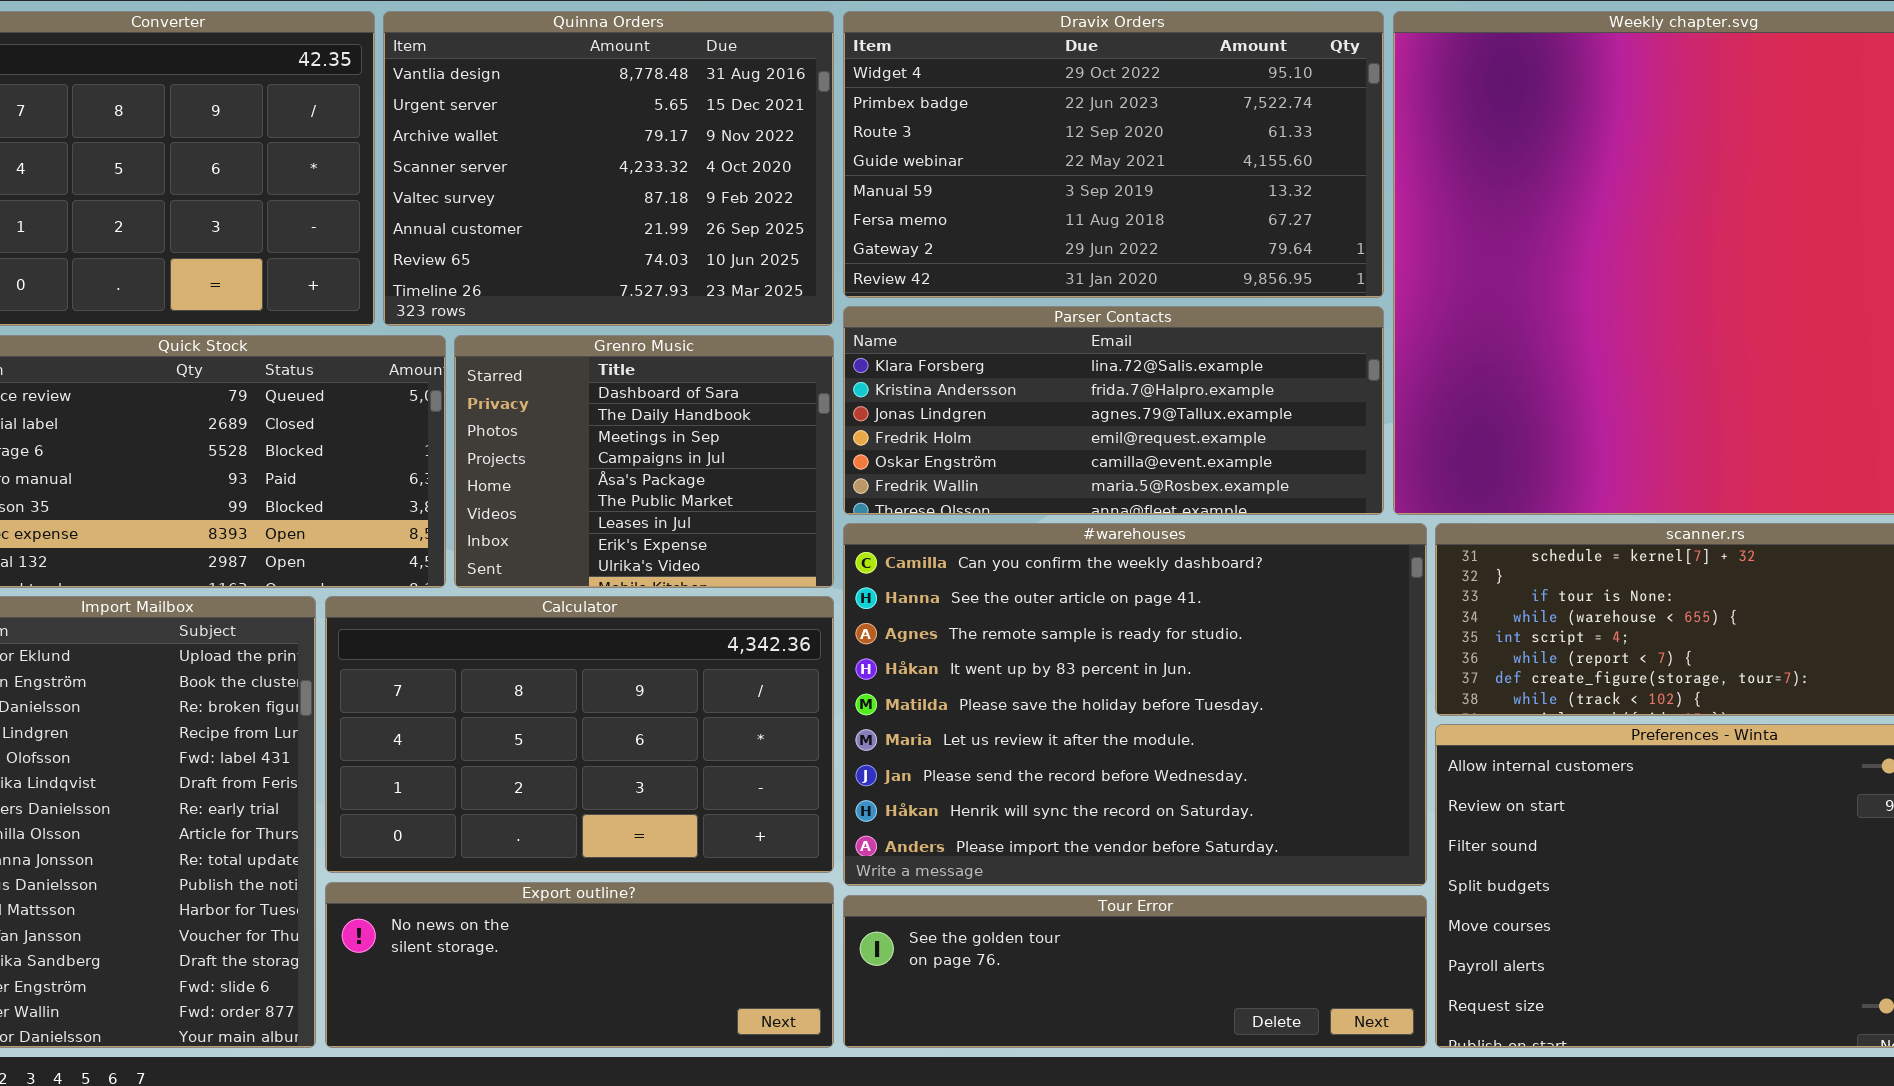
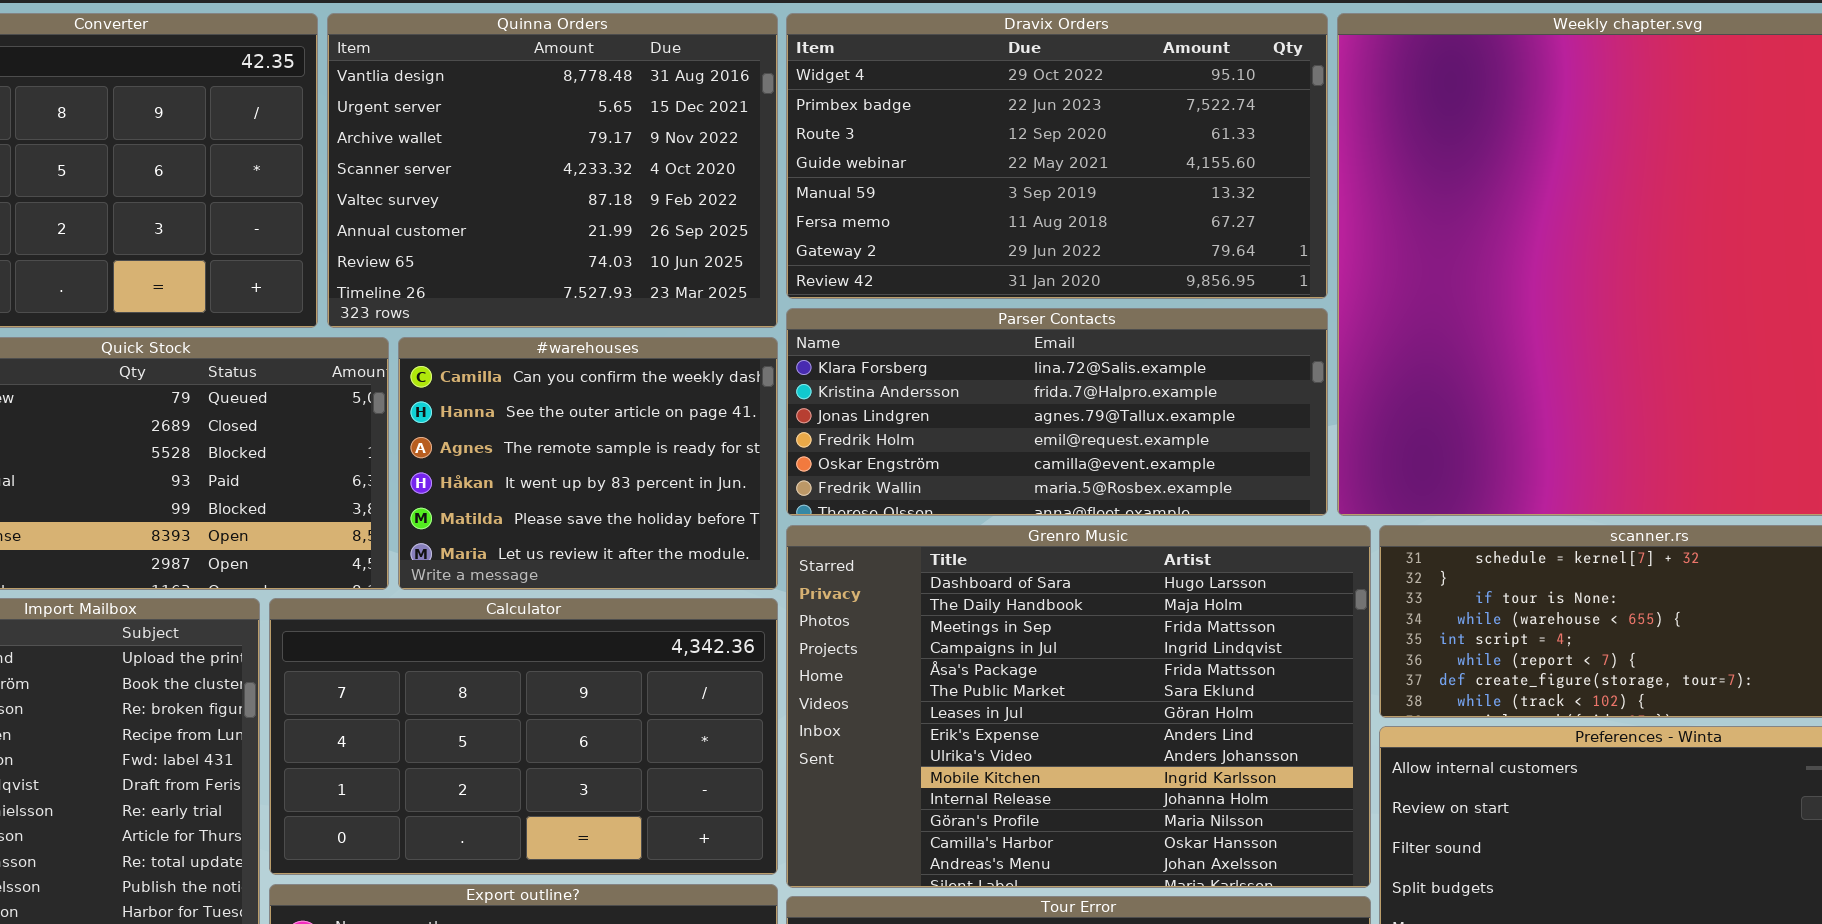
Grenro Music: [454,335,834,588] -> [786,525,1371,888], moved, resized
#warehouses: [843,523,1427,886] -> [398,337,778,590], moved, resized

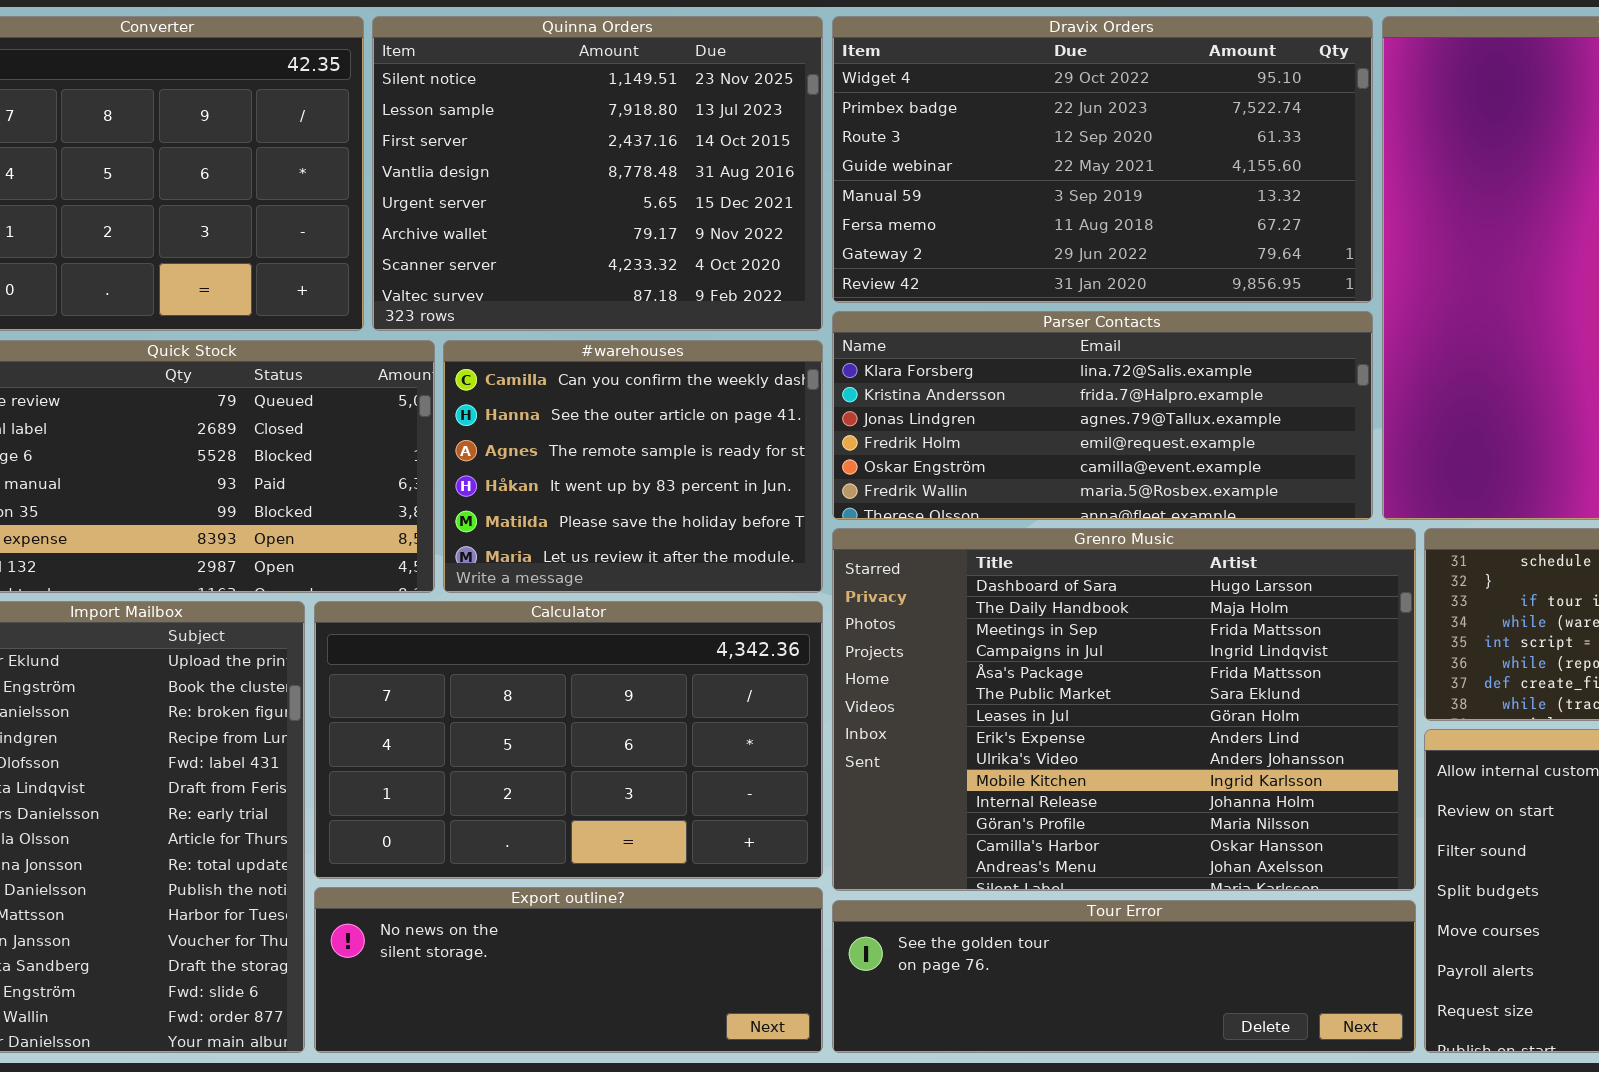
Quinna Orders: [327,13,778,328] -> [372,16,823,331], scrolled up 3 rows

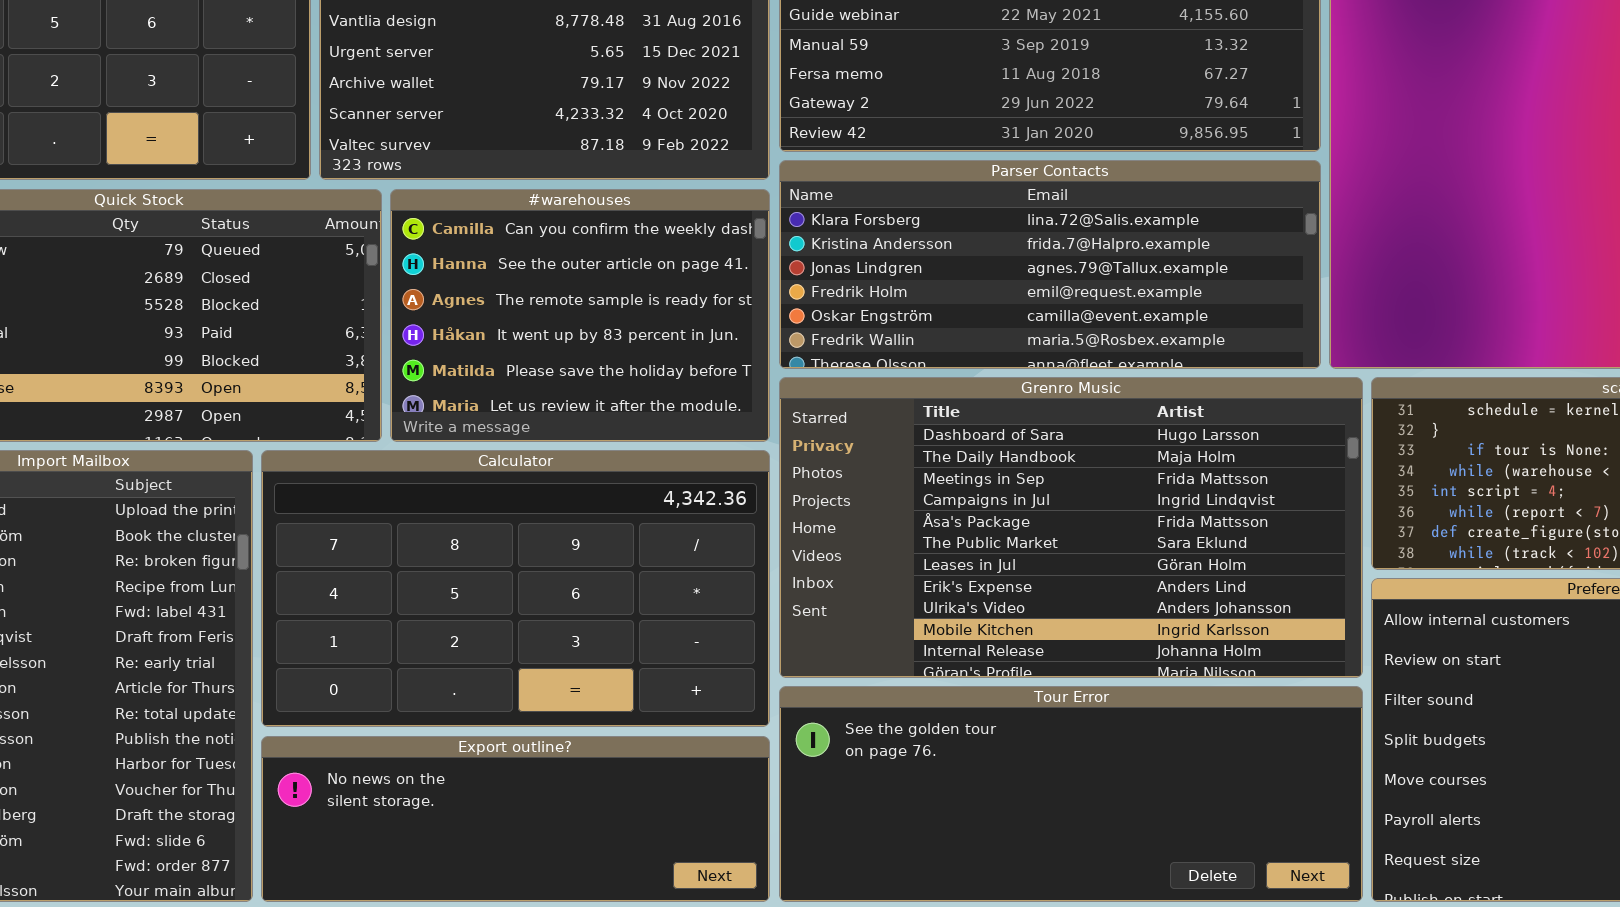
Grenro Music: [832,528,1416,891] -> [779,377,1363,678], resized
Tour Error: [832,900,1416,1053] -> [779,686,1363,902], resized

